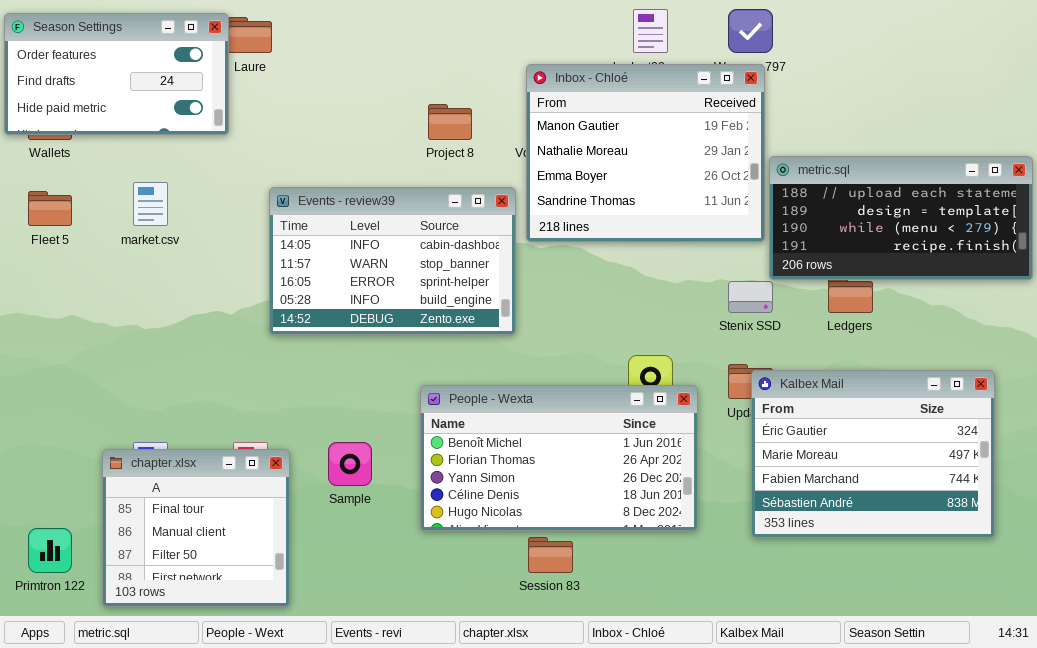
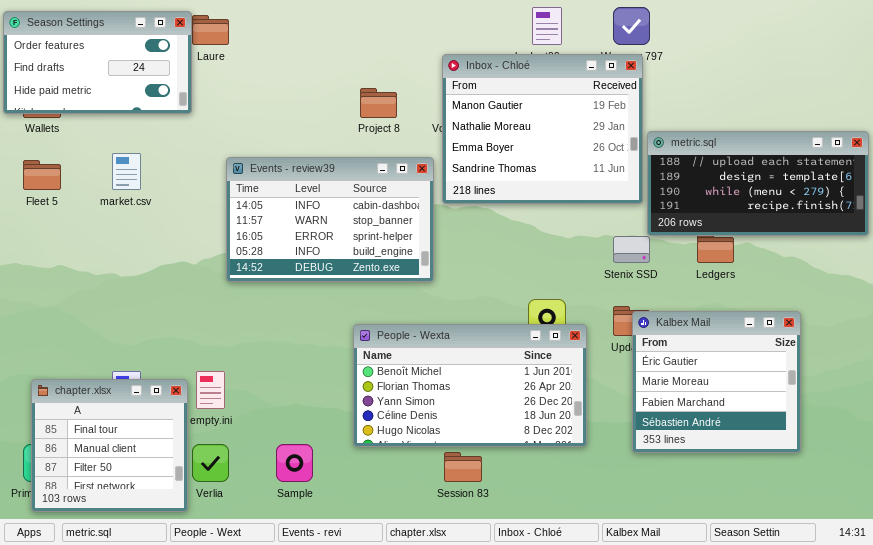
Kalbex Mail: [751,370,995,538] -> [632,311,801,453], resized
Sample: [328,442,372,486] -> [276,444,313,482], moved
chapter.xlsx: [102,449,290,607] -> [31,379,188,512], moved

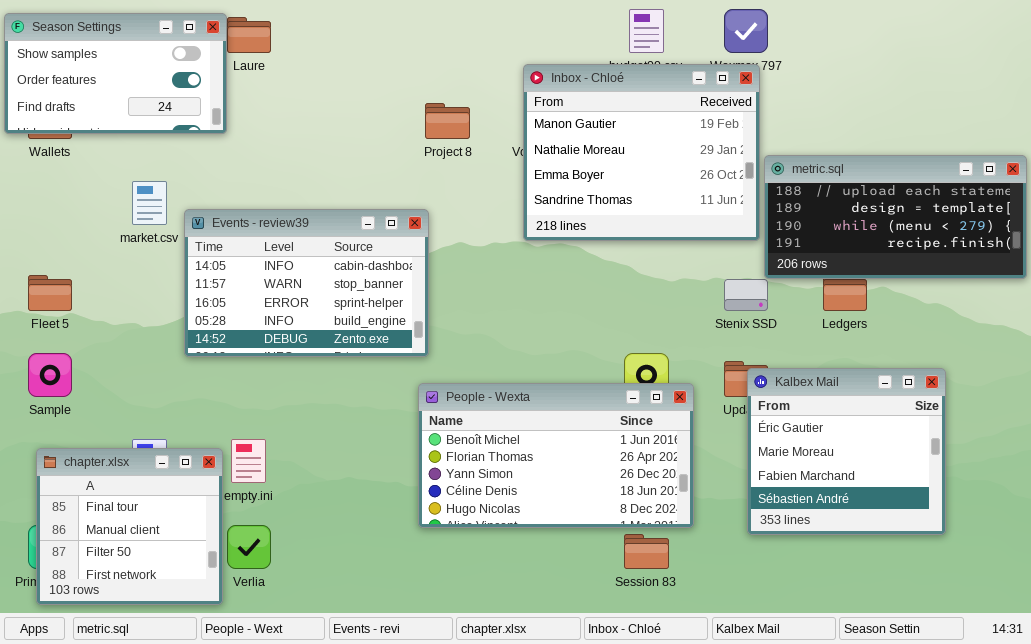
Season Settings: [3,11,192,114] -> [4,13,227,134], scrolled up 1 row
Events - review39: [226,157,434,282] -> [184,209,429,357], moved
Fleet 5: [23,160,61,190] -> [28,275,72,311], moved
Sample: [276,444,313,482] -> [28,353,72,397], moved
Session 83: [444,452,482,482] -> [624,534,669,569], moved

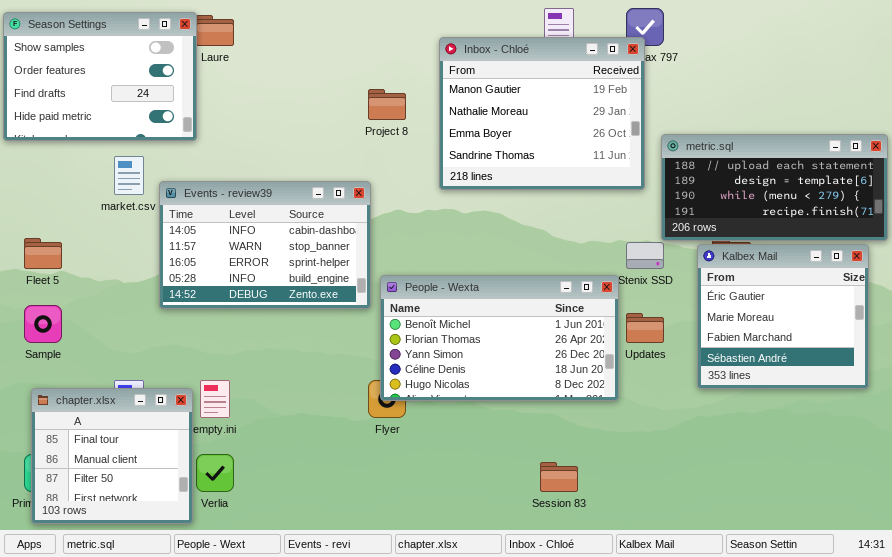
Season Settings: [4,13,227,134] -> [3,12,197,141], resized
Inbox - Chloé: [523,64,760,241] -> [439,37,645,190], moved
Kalbex Mail: [747,368,946,535] -> [697,244,869,389], moved
People - Wexta: [418,383,694,528] -> [380,275,619,401], moved

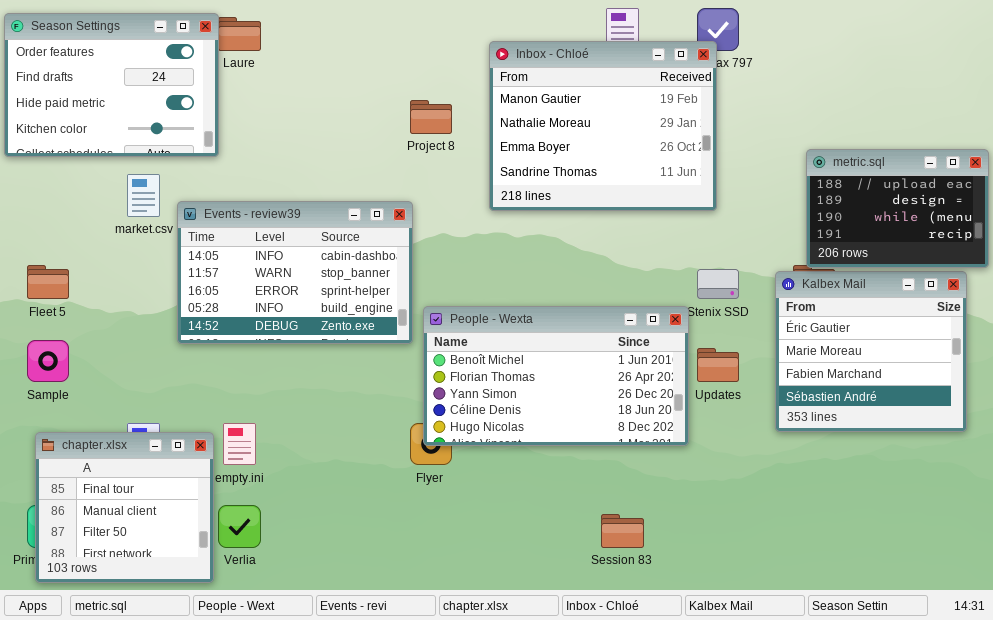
Season Settings: [3,12,197,141] -> [4,13,219,157], scrolled down 1 row
metric.sql: [661,134,888,241] -> [806,149,989,268], resized

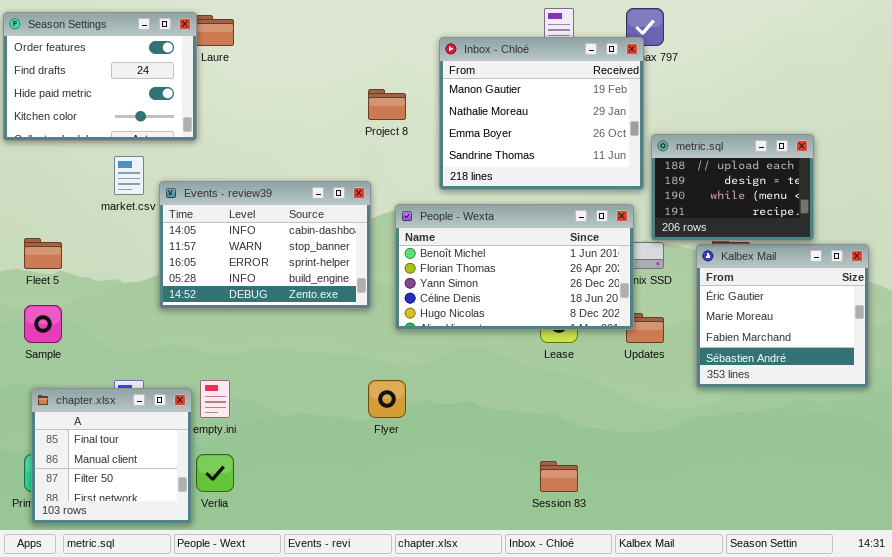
metric.sql: [806,149,989,268] -> [651,134,814,241], moved
People - Wexta: [423,306,689,446] -> [395,204,634,330], moved

